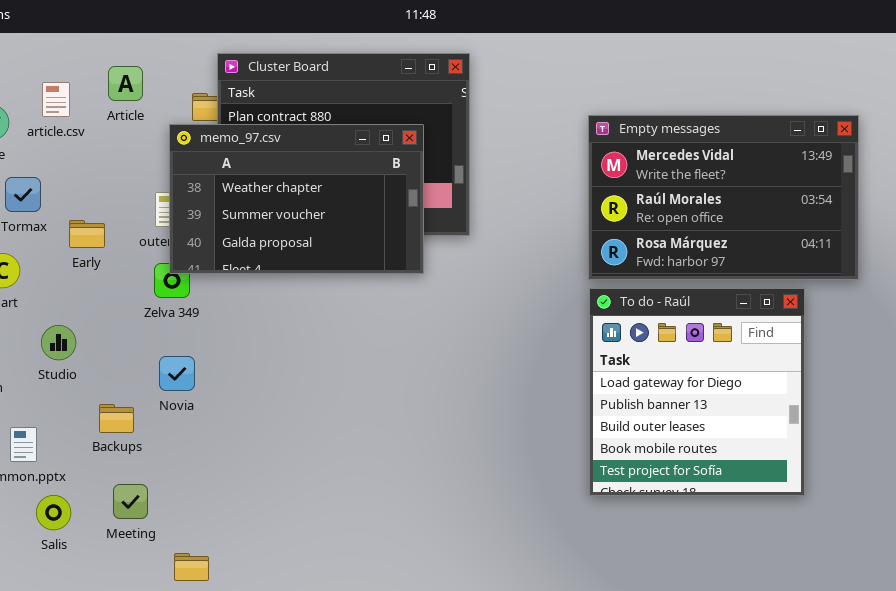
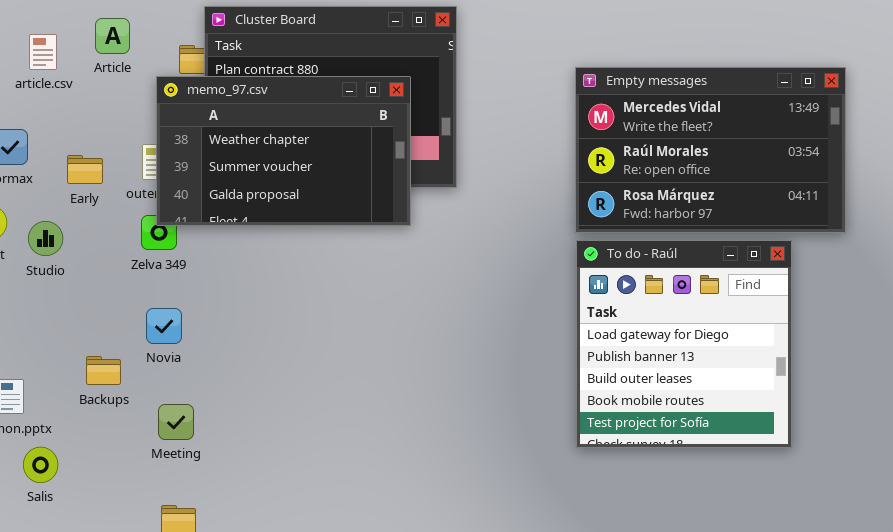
Early: [69,220,105,248] -> [67,155,103,184], moved
Studio: [41,325,76,360] -> [28,221,63,256], moved
Meeting: [113,484,148,519] -> [158,404,194,440], moved

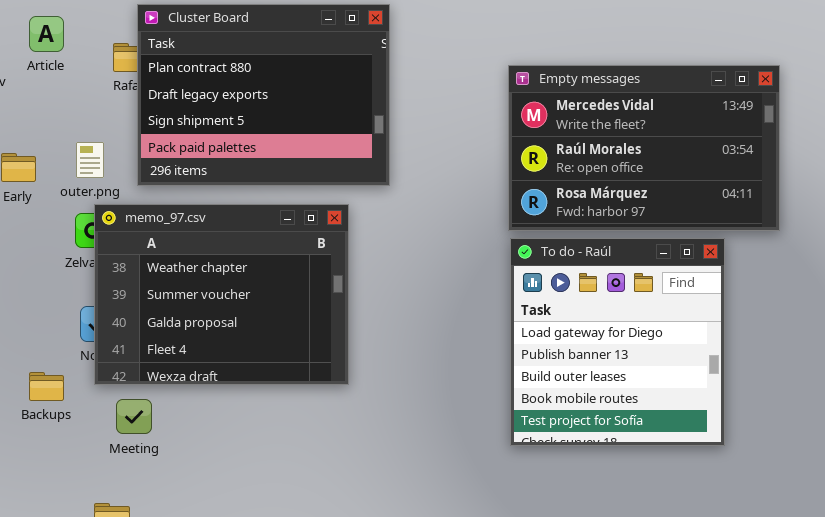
memo_97.csv: [156,76,411,226] -> [94,204,349,385], moved, resized
Backups: [86,356,121,385] -> [29,372,64,401], moved
Meeting: [158,404,194,440] -> [116,399,152,434], moved

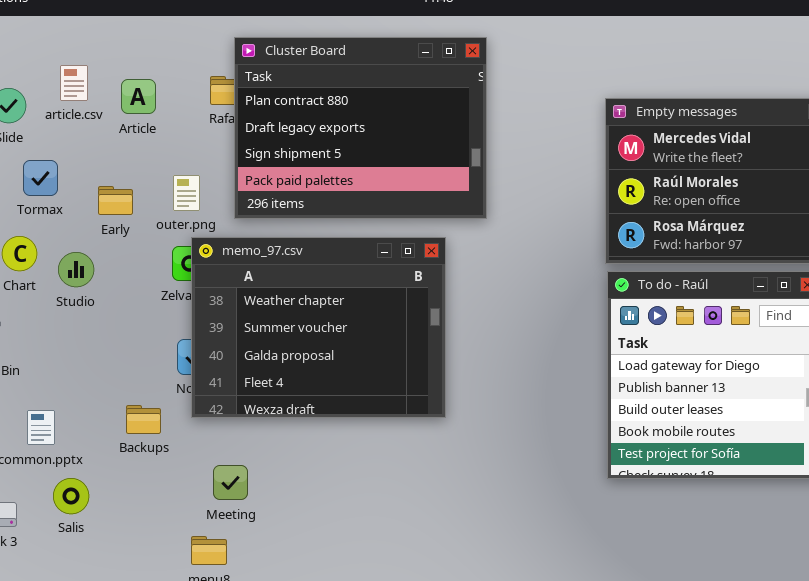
Article: [29,16,64,52] -> [121,79,156,114], moved
Meeting: [116,399,152,434] -> [213,465,248,500], moved

